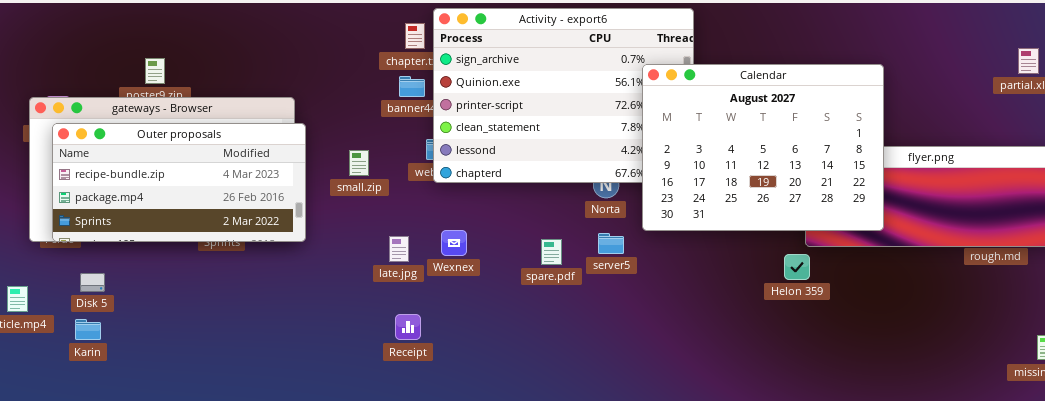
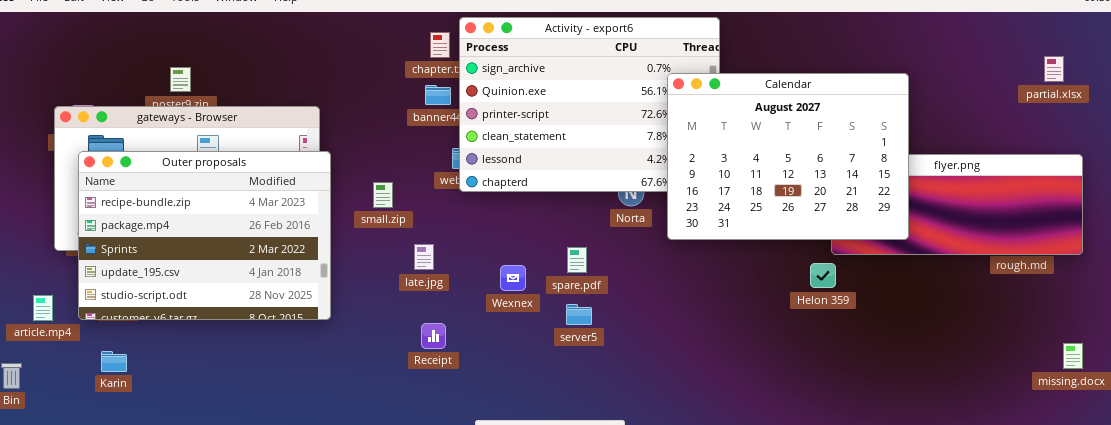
Outer proposals: [52,123,306,242] -> [78,151,331,320], moved, resized
small.zip: [349,150,369,176] -> [373,182,393,208], moved
Wexnex: [441,230,467,256] -> [500,265,526,291], moved
server5: [598,233,624,254] -> [566,304,592,325], moved
Karin: [75,319,101,340] -> [101,351,127,372], moved

